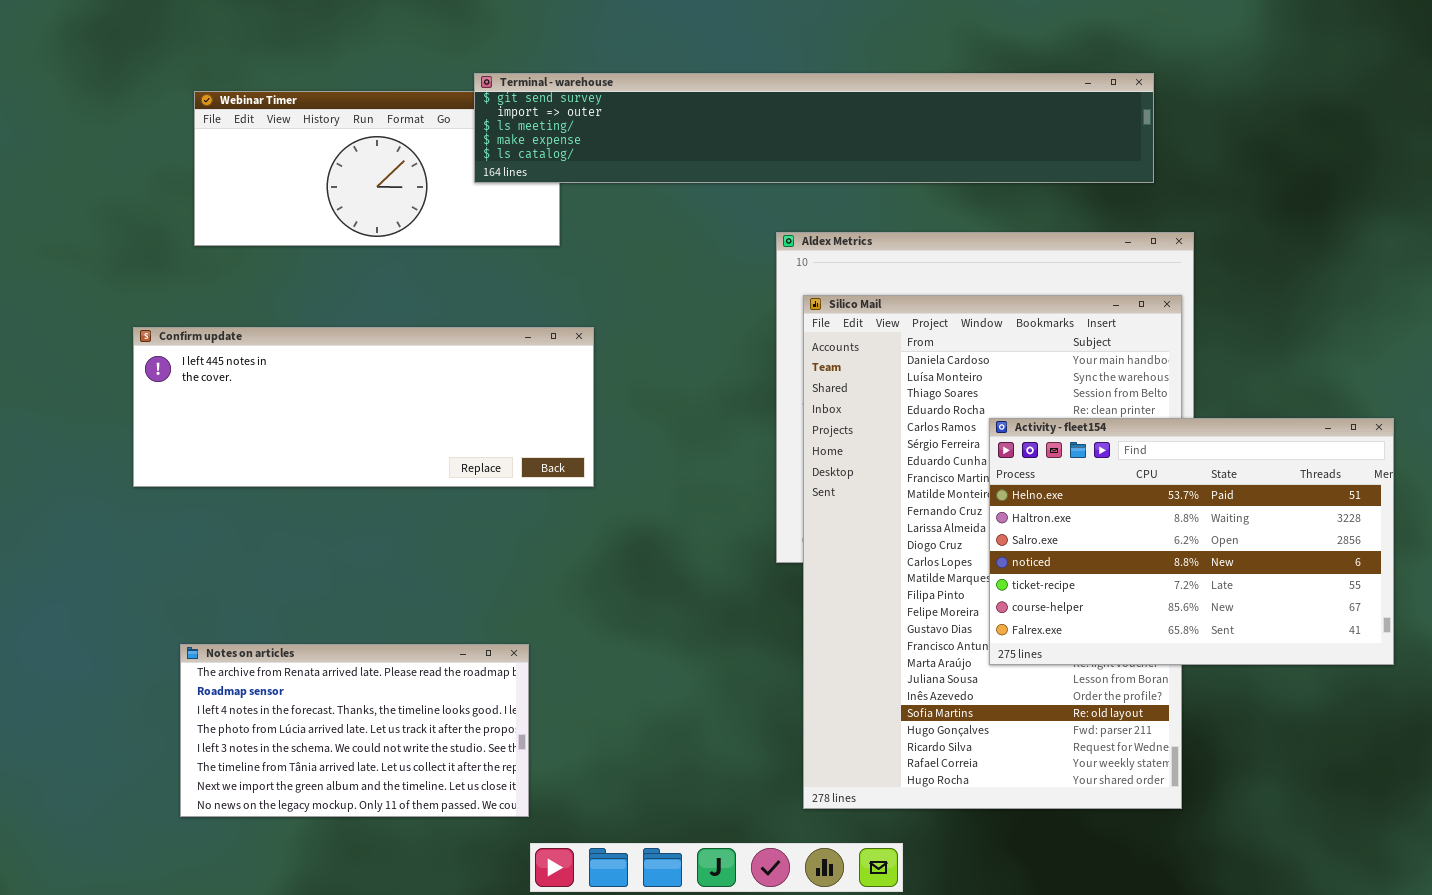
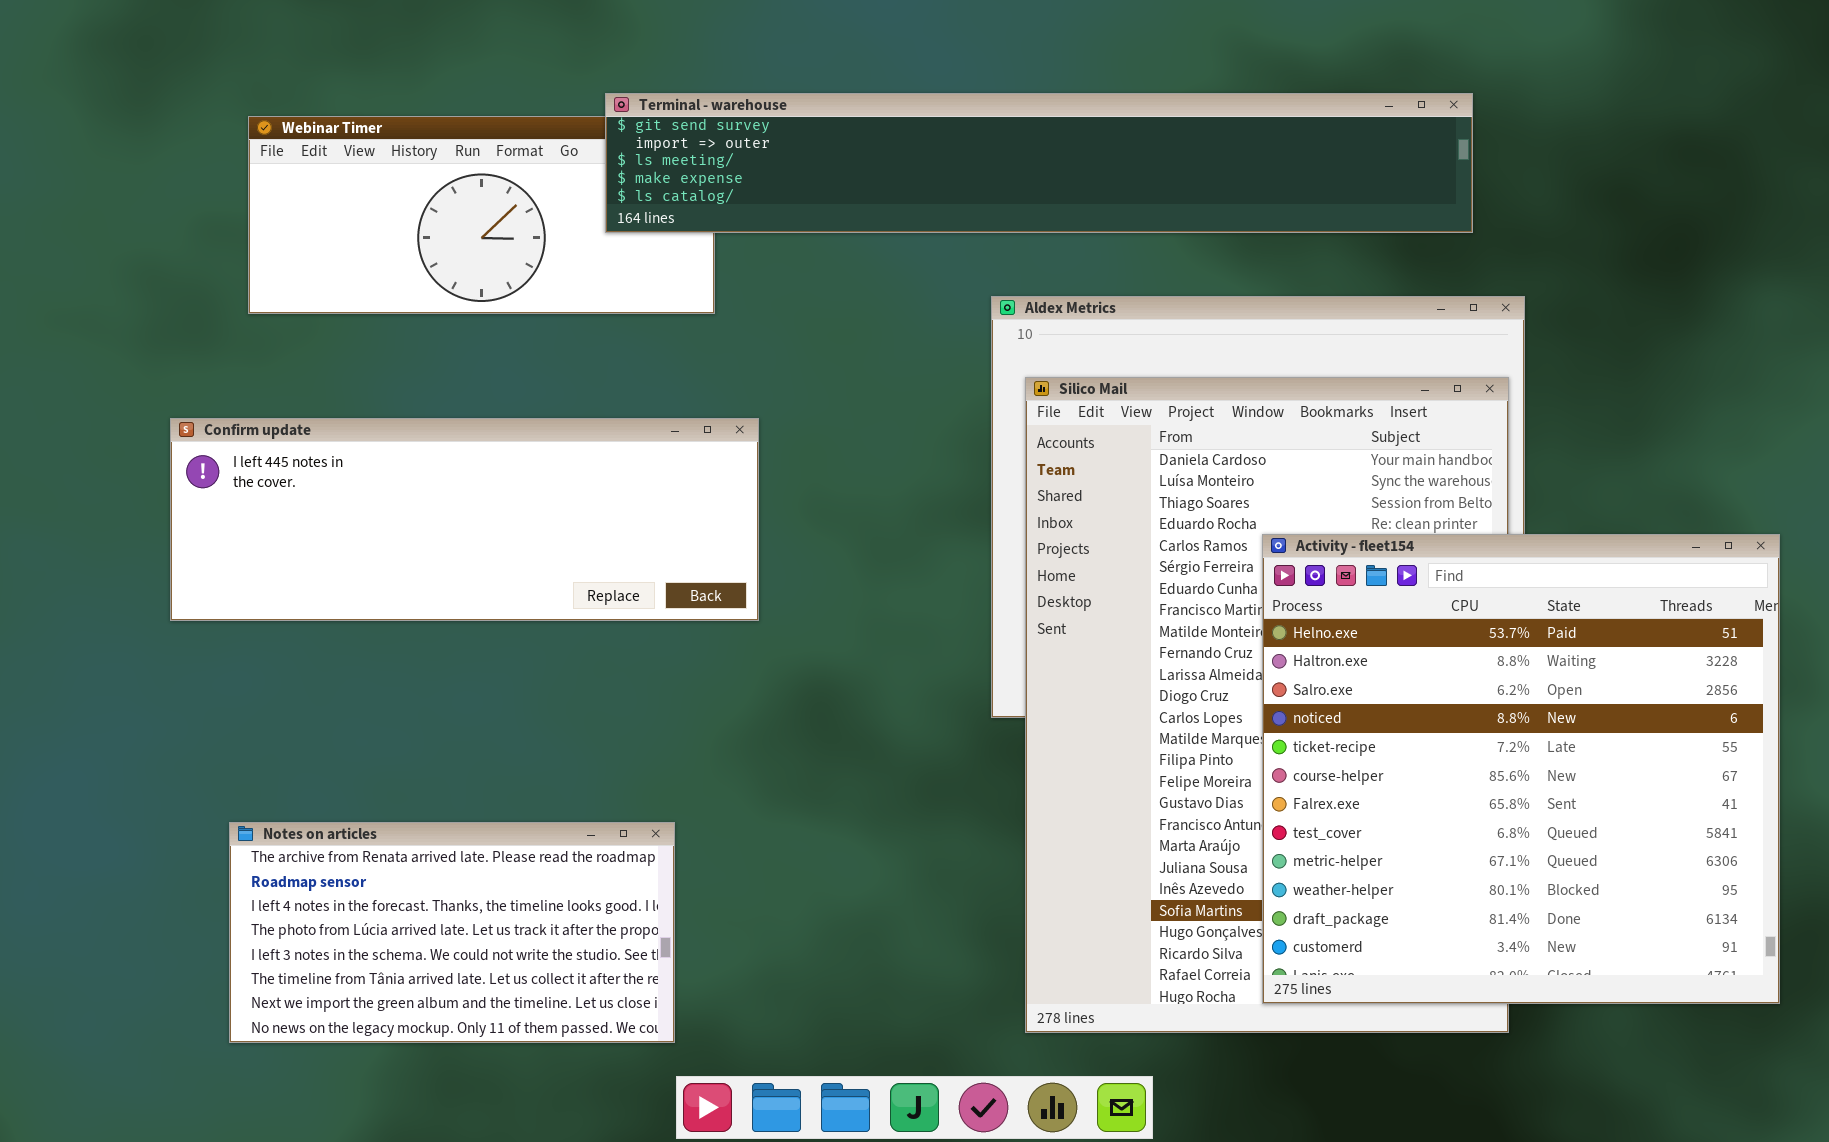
Activity - fleet154: [989,418,1394,665] -> [1262,534,1780,1004], resized

